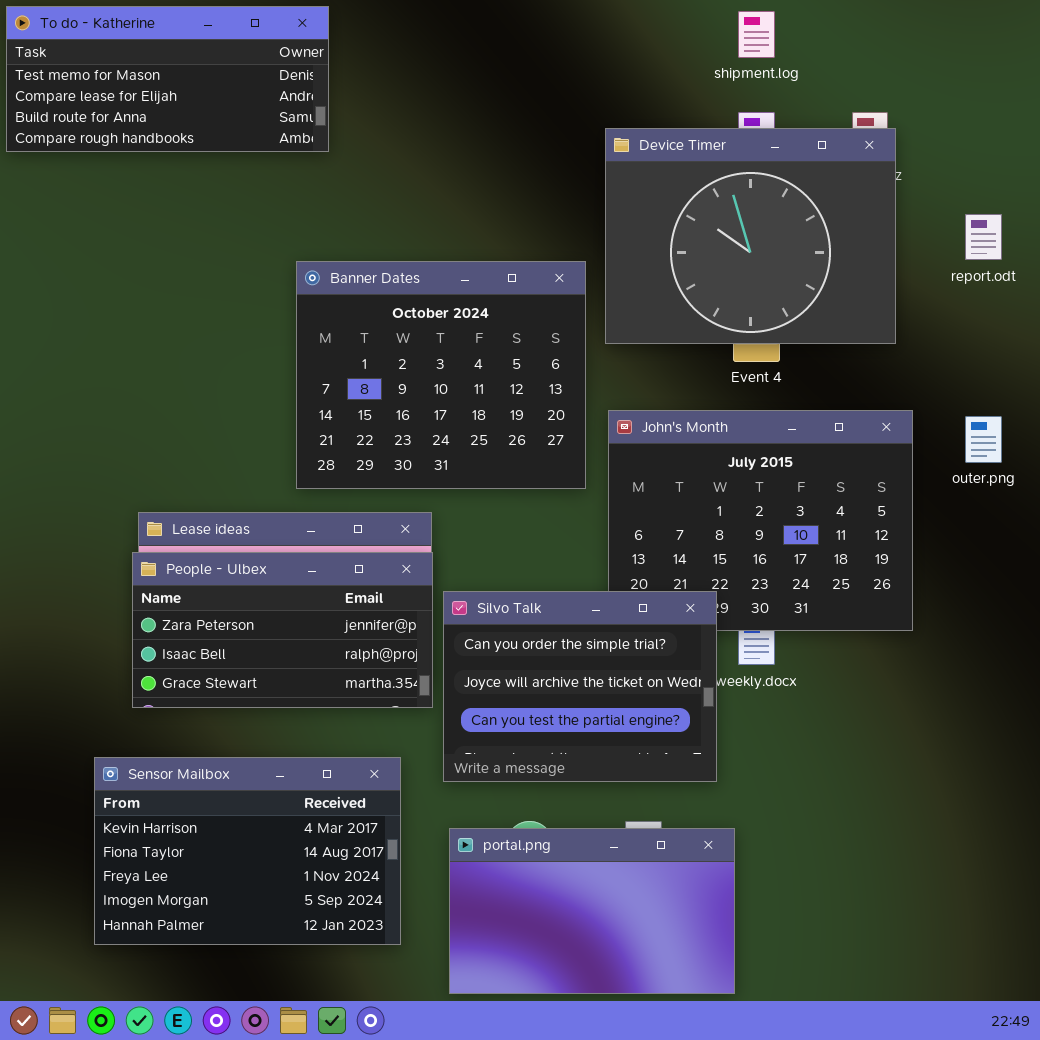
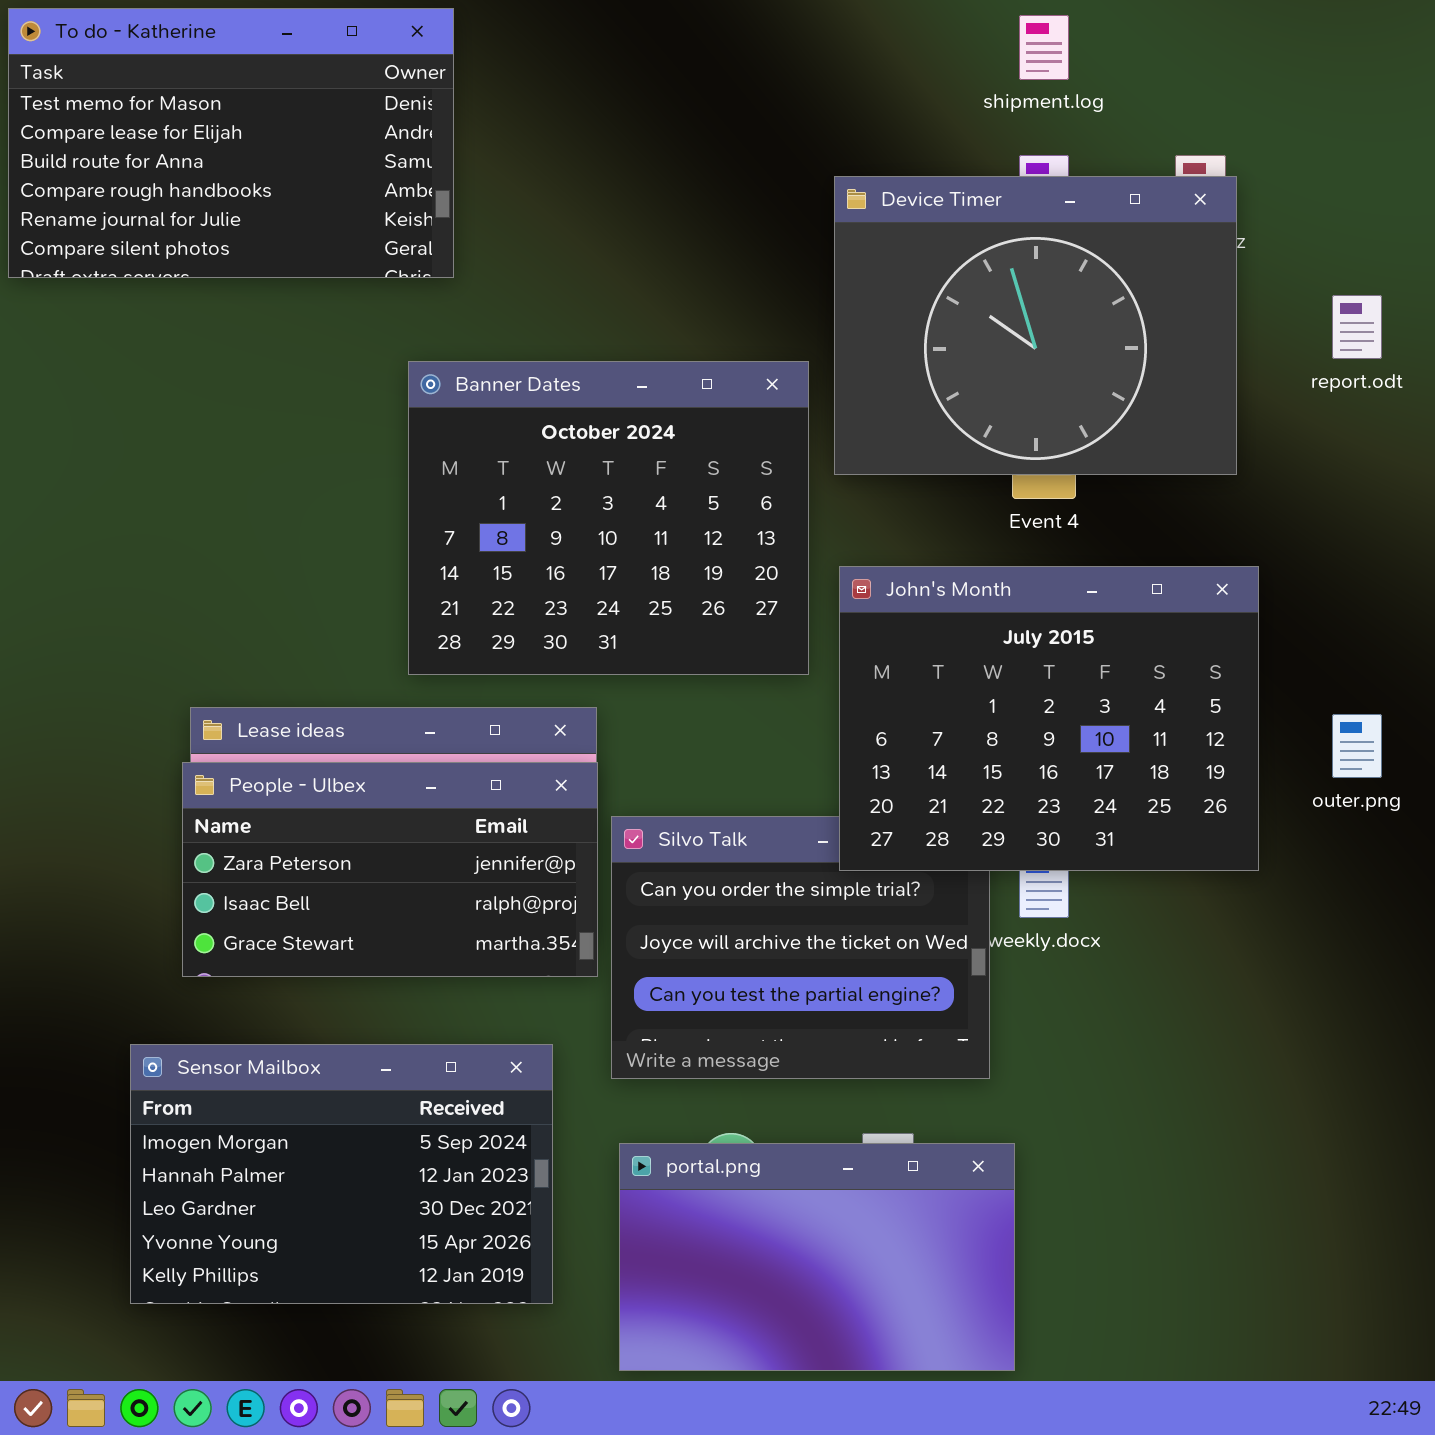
To do - Katherine: [6,6,329,152] -> [8,8,454,278], resized
John's Month: [608,410,913,631] -> [839,566,1259,871], raised
outer.png: [965,416,1002,463] -> [1332,714,1382,778], moved
Sensor Mailbox: [94,757,401,945] -> [130,1044,553,1304], scrolled down 3 rows

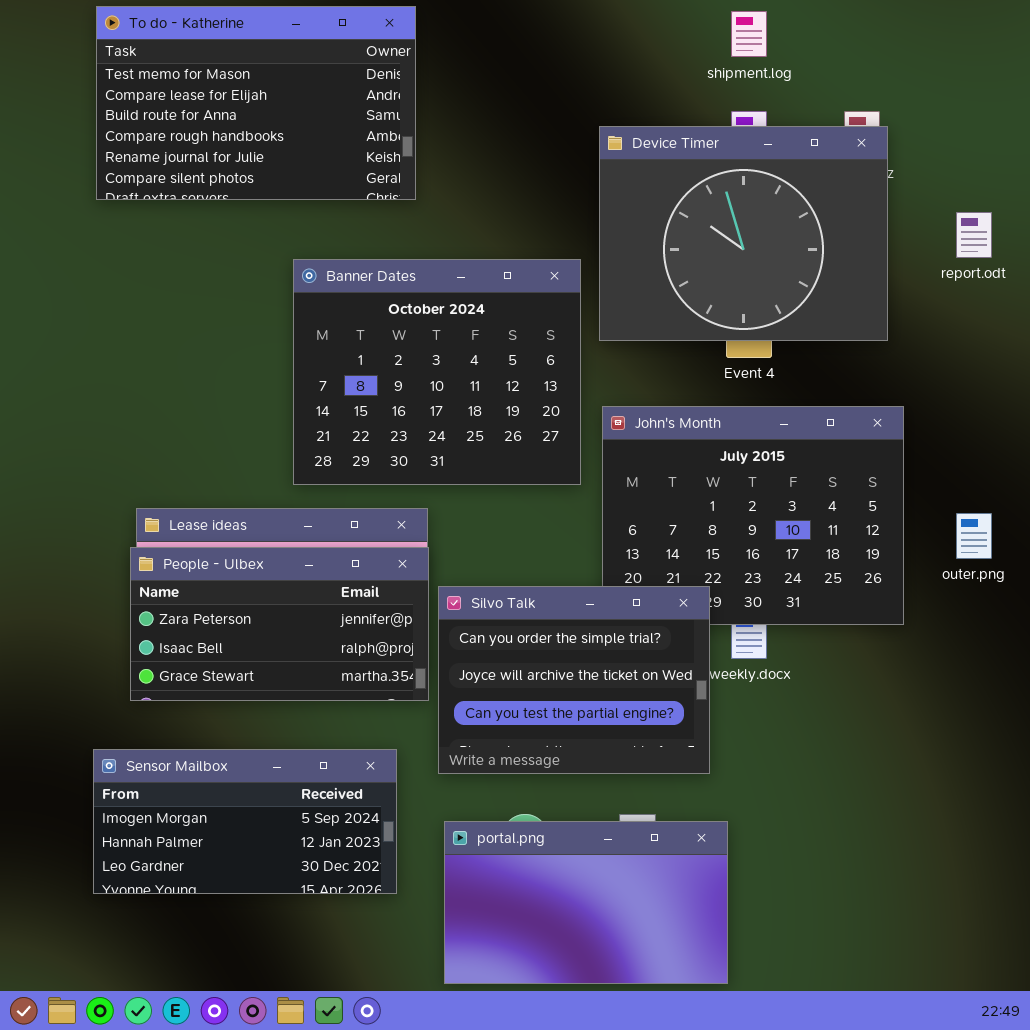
To do - Katherine: [8,8,454,278] -> [96,6,416,200], moved
Silvo Talk: [611,816,990,1079] -> [438,586,710,774], raised
Sensor Mailbox: [130,1044,553,1304] -> [93,749,397,894], resized

